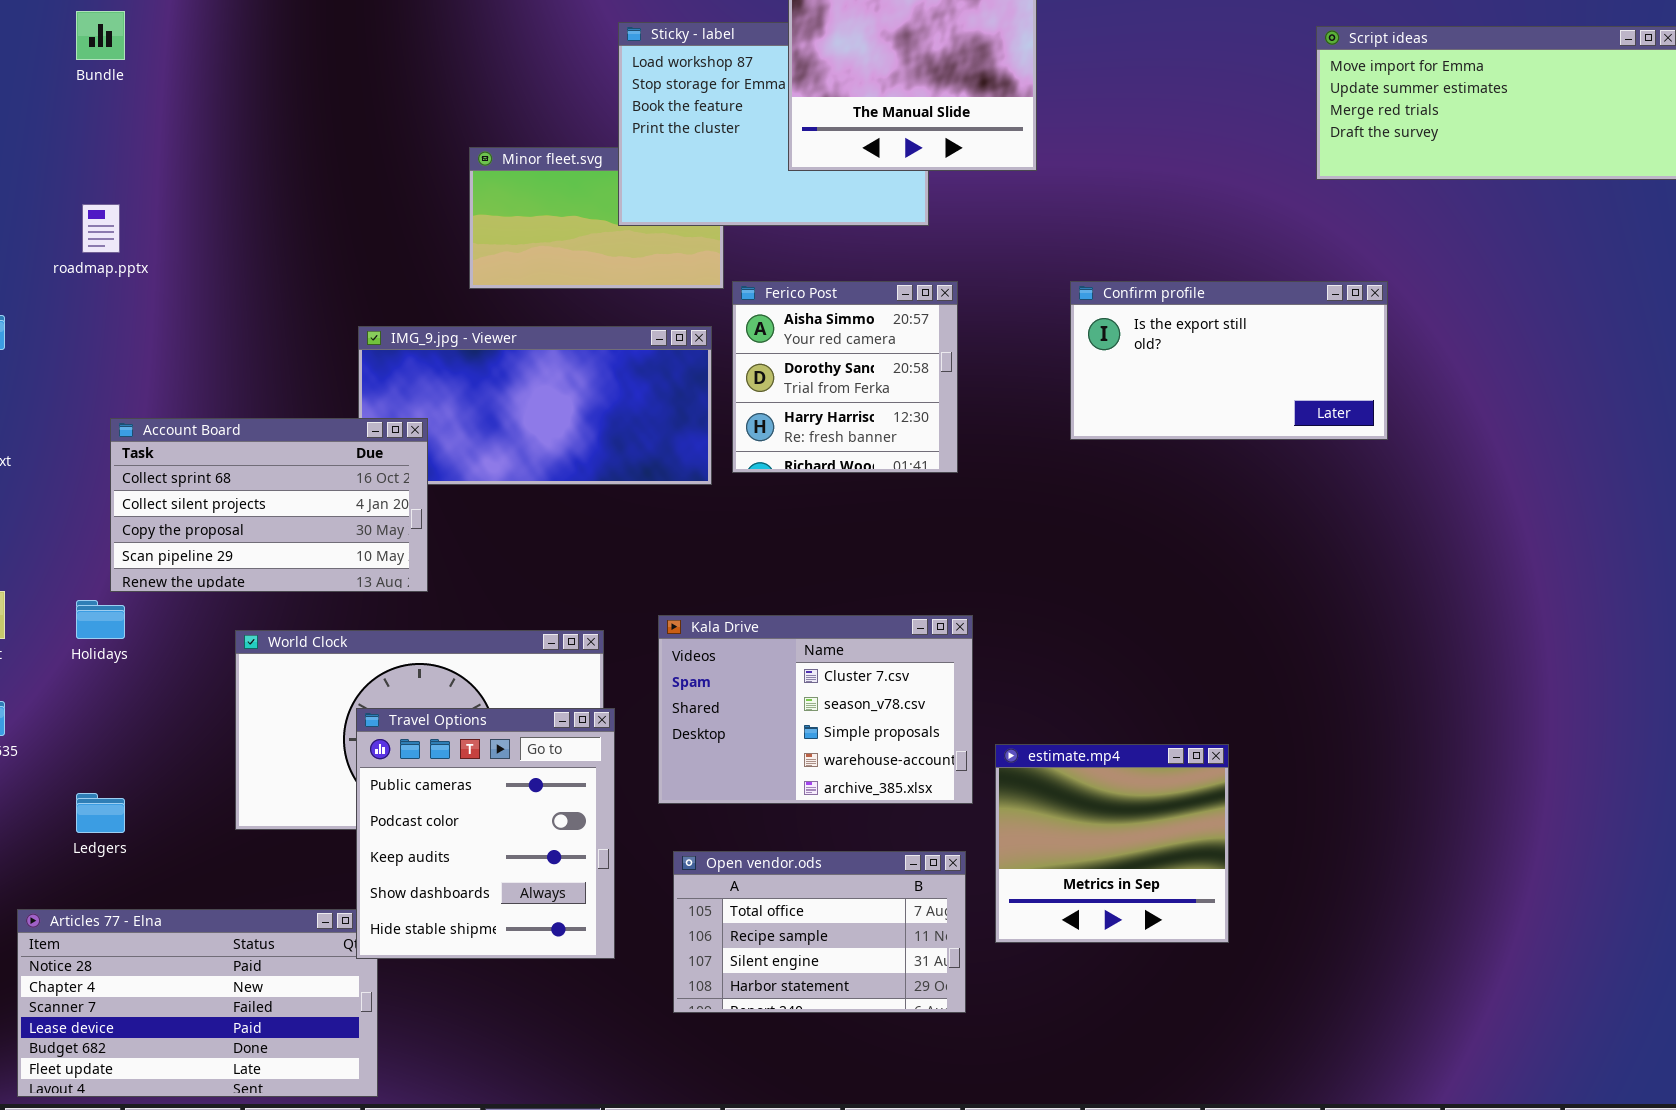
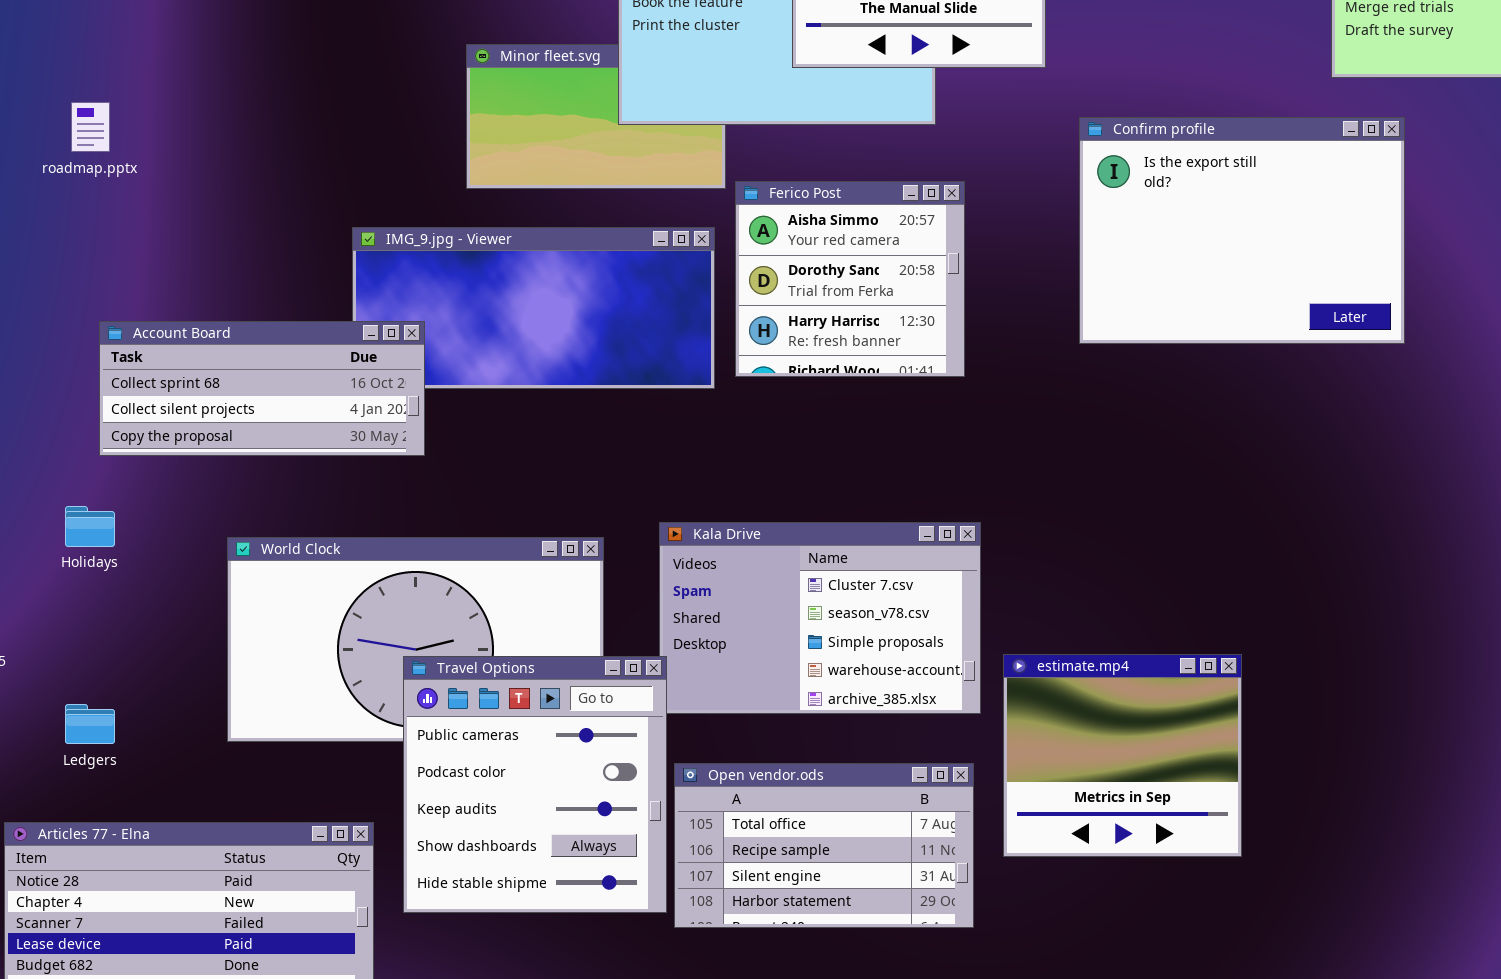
Confirm profile: [1070,281,1388,440] -> [1079,117,1405,344], resized
Account Board: [110,418,428,592] -> [99,321,425,456], resized
Travel Options: [356,708,615,959] -> [403,656,667,913], moved

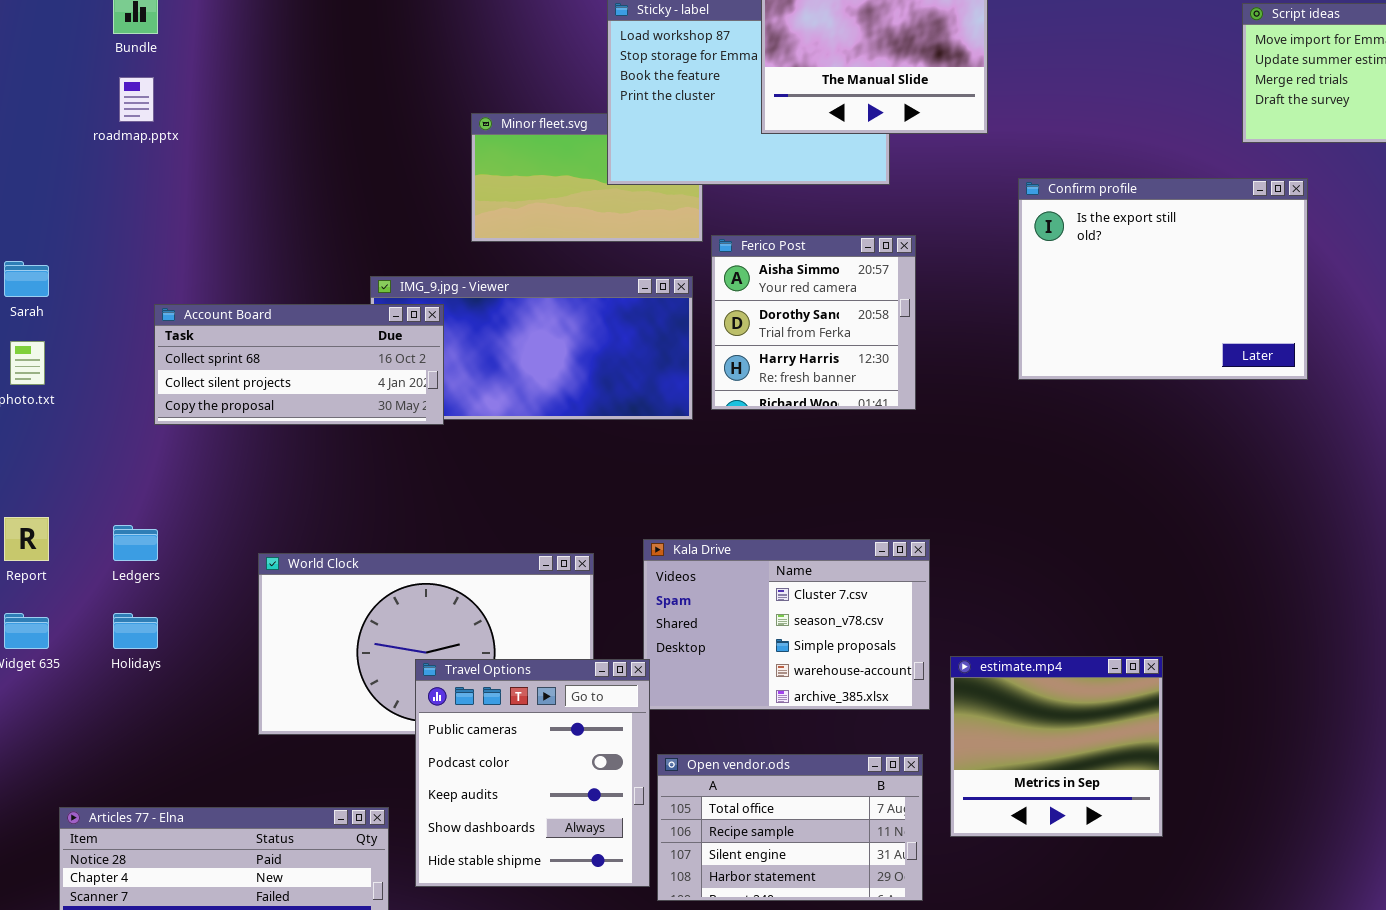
roadmap.pptx: [71,102,110,152] -> [119,77,154,122], moved
Account Board: [99,321,425,456] -> [154,304,444,425], moved
Holidays: [65,506,115,547] -> [113,613,158,649], moved
Ledgers: [65,704,115,744] -> [113,525,158,561], moved

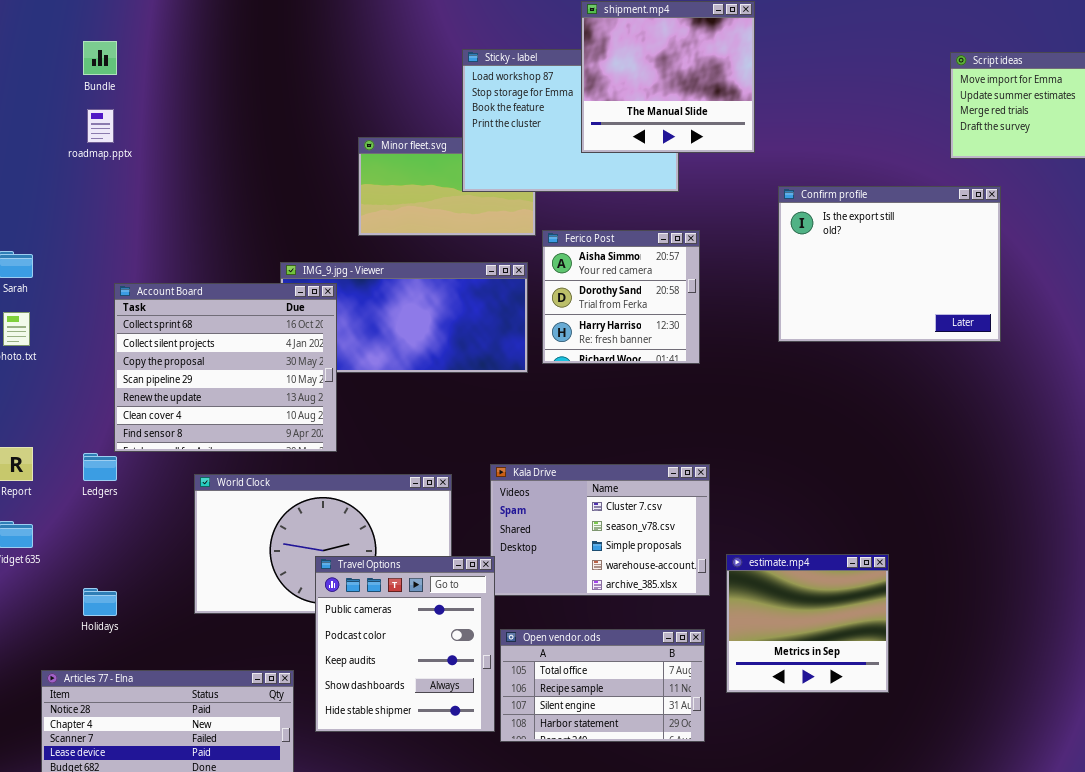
Account Board: [154,304,444,425] -> [114,283,337,452], resized
Holidays: [113,613,158,649] -> [83,588,117,616], moved

